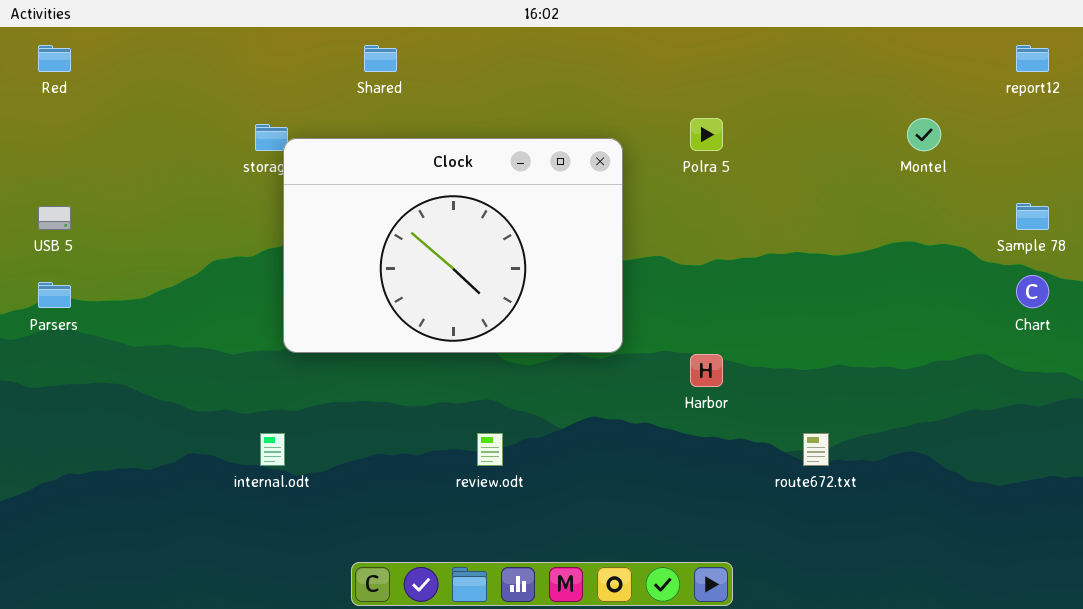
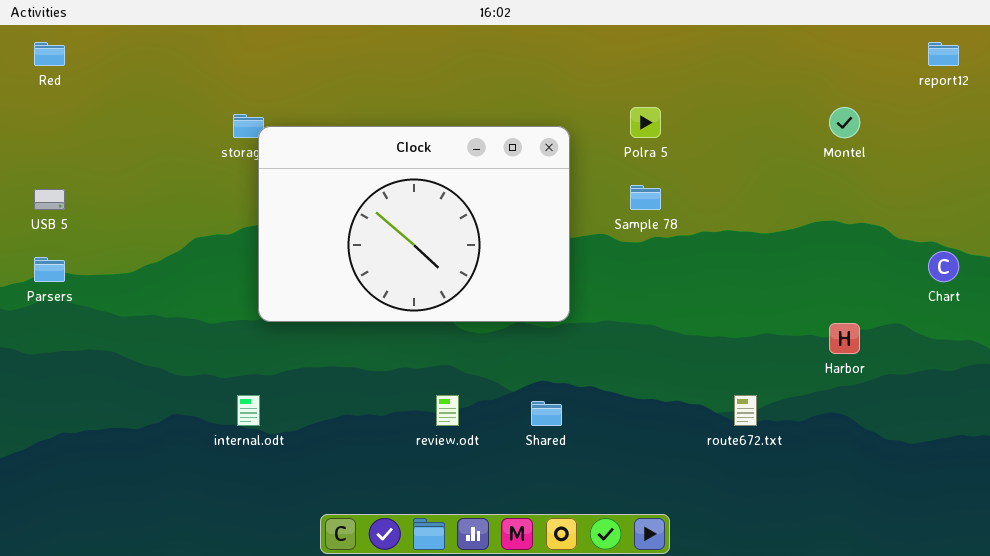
Shared: [364,45,397,72] -> [531,401,562,426], moved
Sample 78: [1016,203,1049,230] -> [630,185,661,210], moved
Harbor: [690,354,723,387] -> [829,323,860,354], moved

